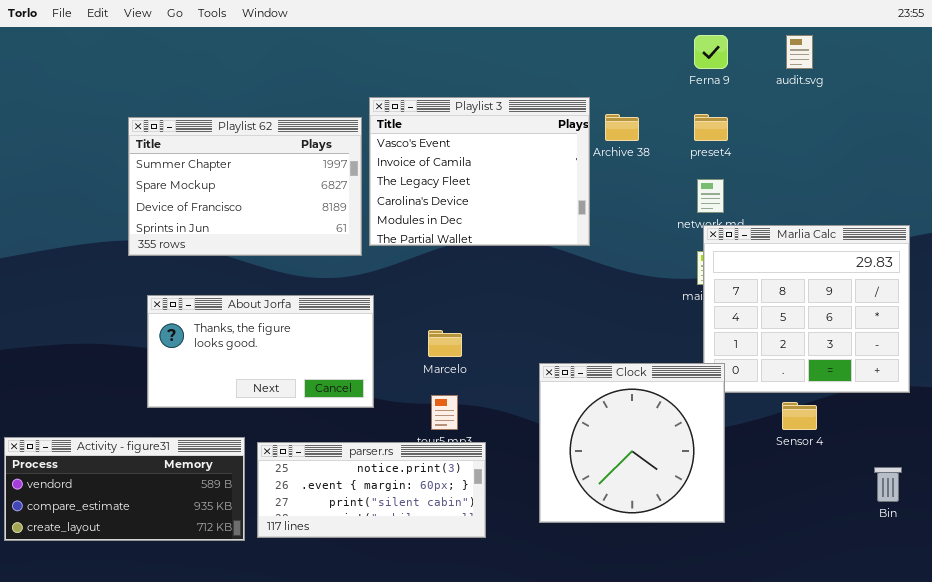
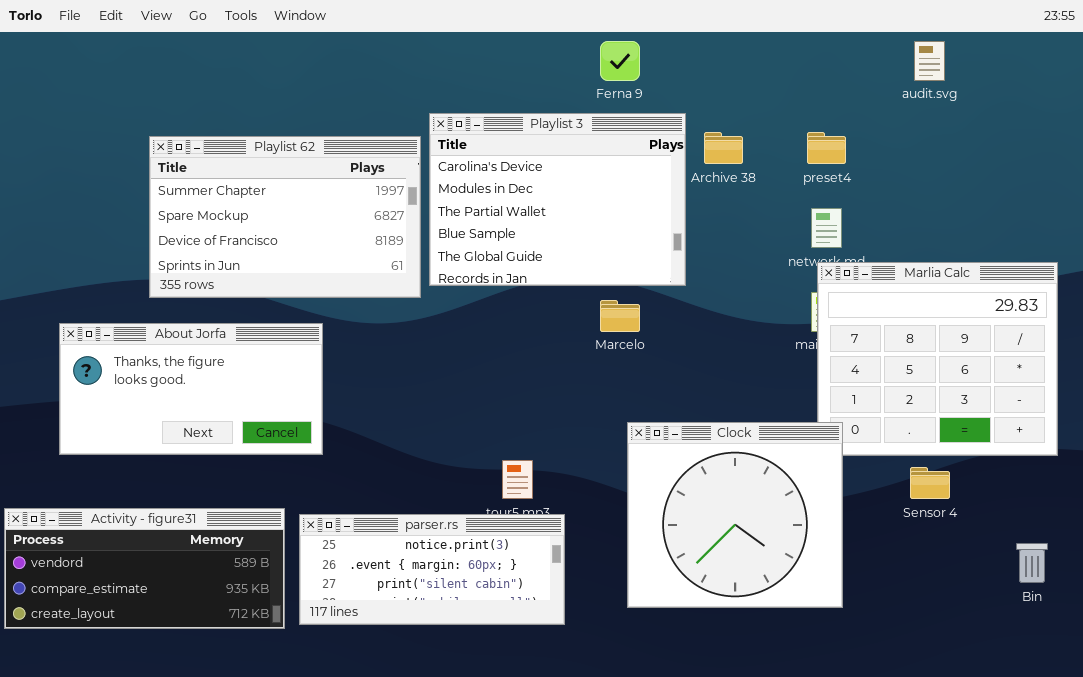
Ferna 9: [694,35,728,69] -> [600,41,640,81], moved
Playlist 3: [369,97,590,246] -> [429,113,686,286], scrolled down 3 rows
About Jorfa: [147,295,374,408] -> [59,323,323,455], moved
Marcelo: [428,330,462,357] -> [600,300,640,332], moved

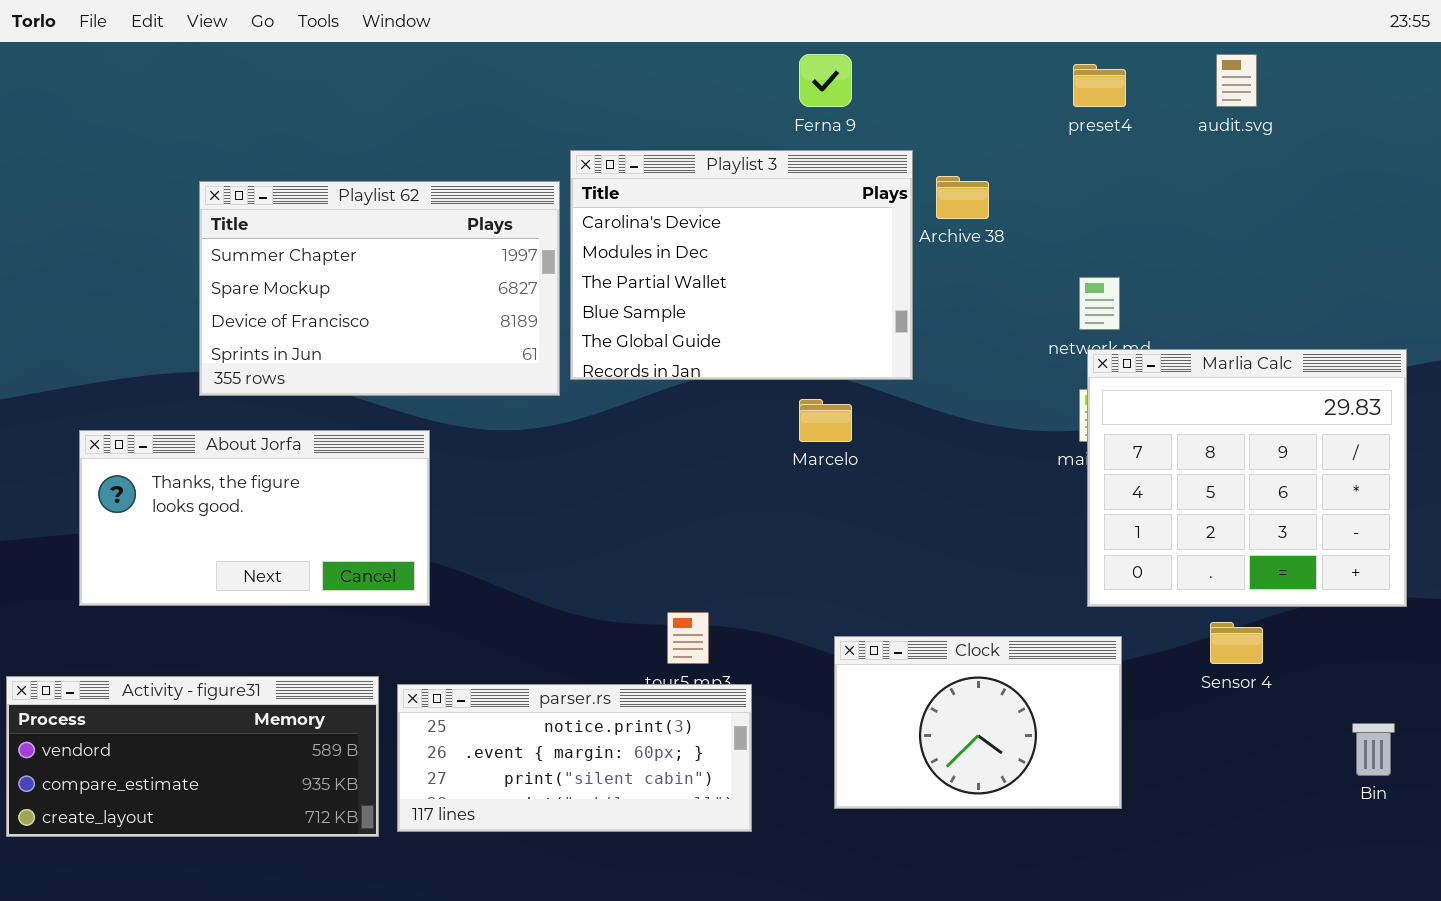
preset4: [807,132,846,164] -> [1073,64,1126,107], moved
Clock: [627,422,843,608] -> [834,636,1122,809], resized

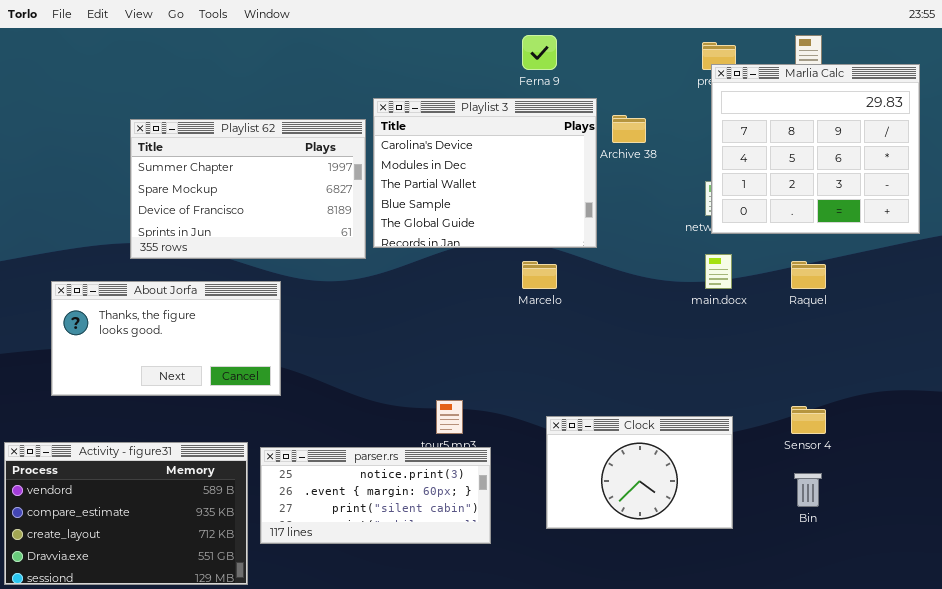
Marlia Calc: [1087,349,1407,607] -> [711,64,920,234], moved
Activity - figure31: [6,676,379,837] -> [4,442,248,585], resized
Bin: [1352,723,1395,776] -> [794,473,822,507], moved

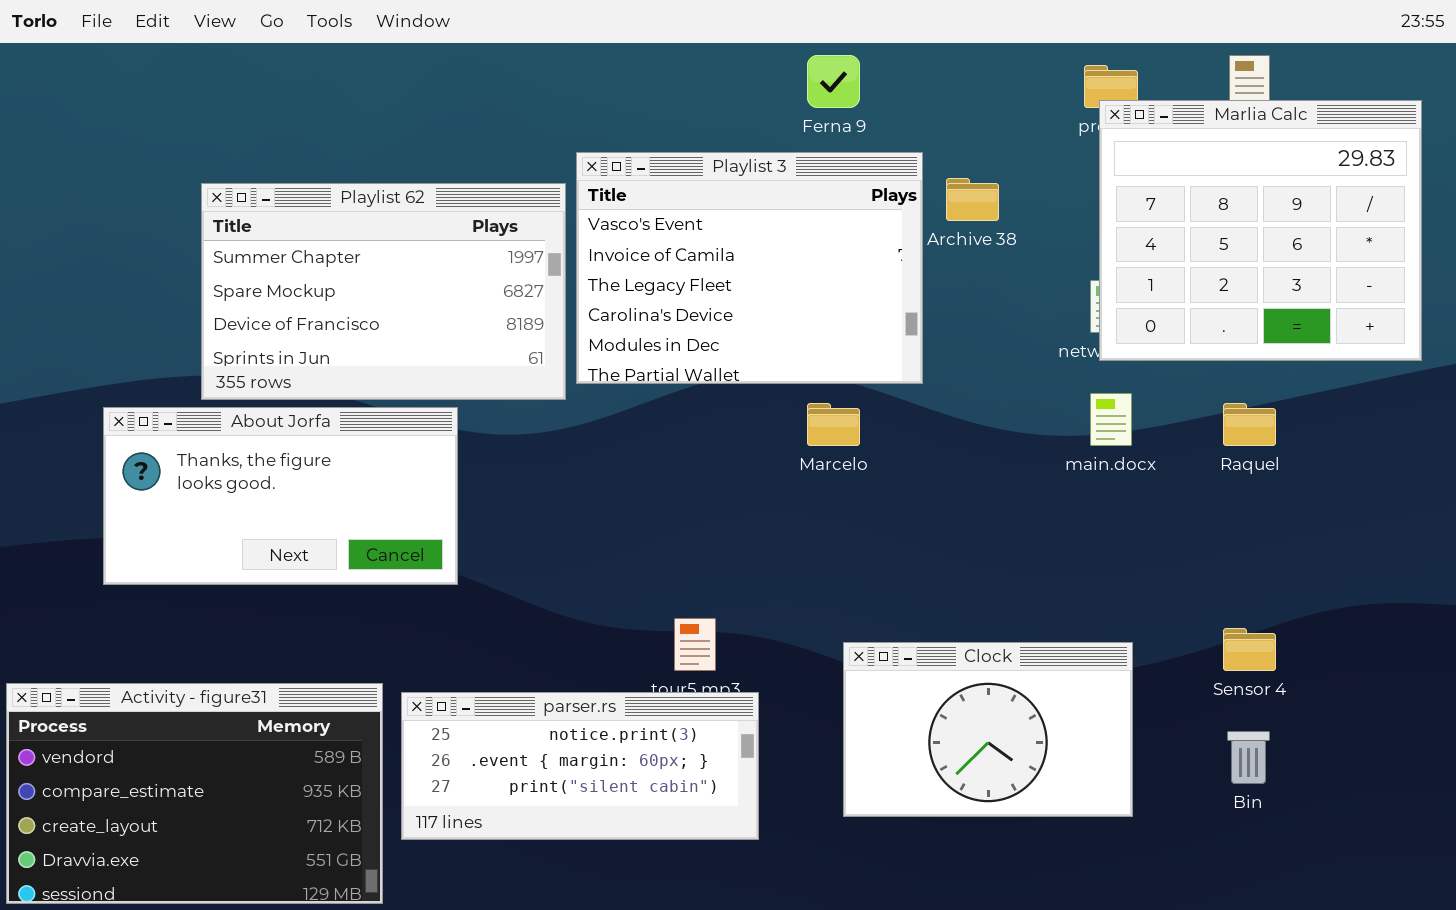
Playlist 3: [373,98,597,248] -> [576,152,923,384], scrolled up 3 rows
About Jorfa: [51,281,281,396] -> [103,407,458,585], moved

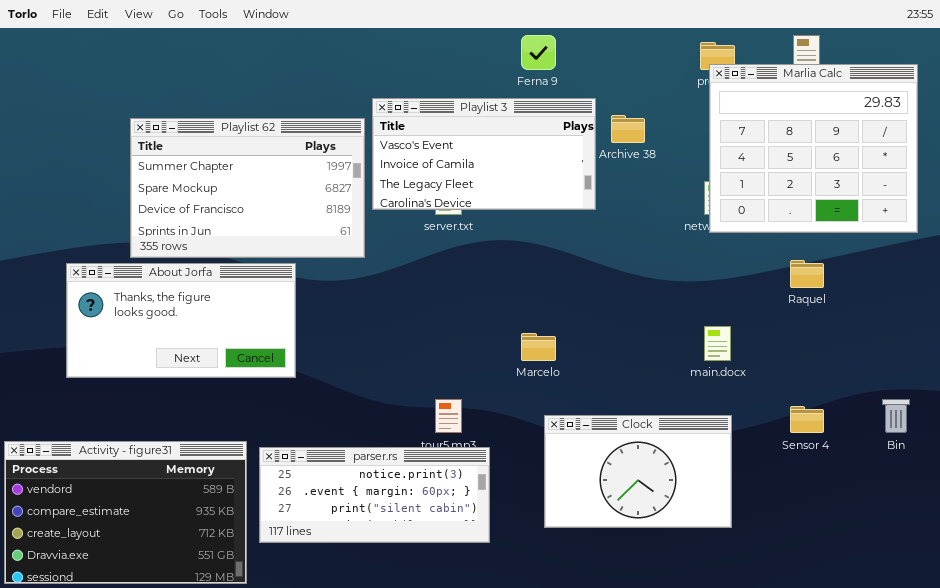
Playlist 3: [576,152,923,384] -> [372,98,596,210], resized
main.docx: [1090,393,1132,446] -> [704,326,731,361], moved
Marcelo: [807,403,860,446] -> [521,333,556,361], moved
Bin: [1227,731,1270,784] -> [882,399,910,433], moved

